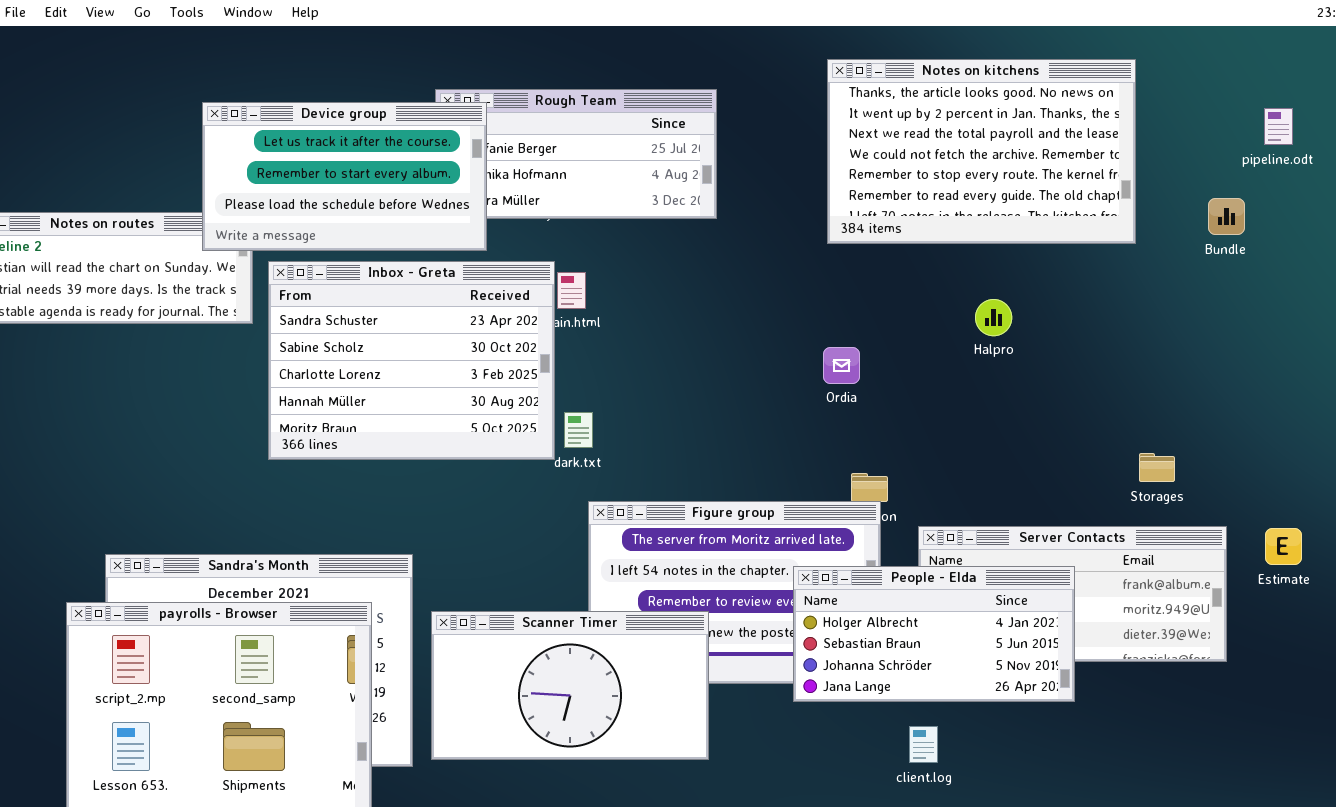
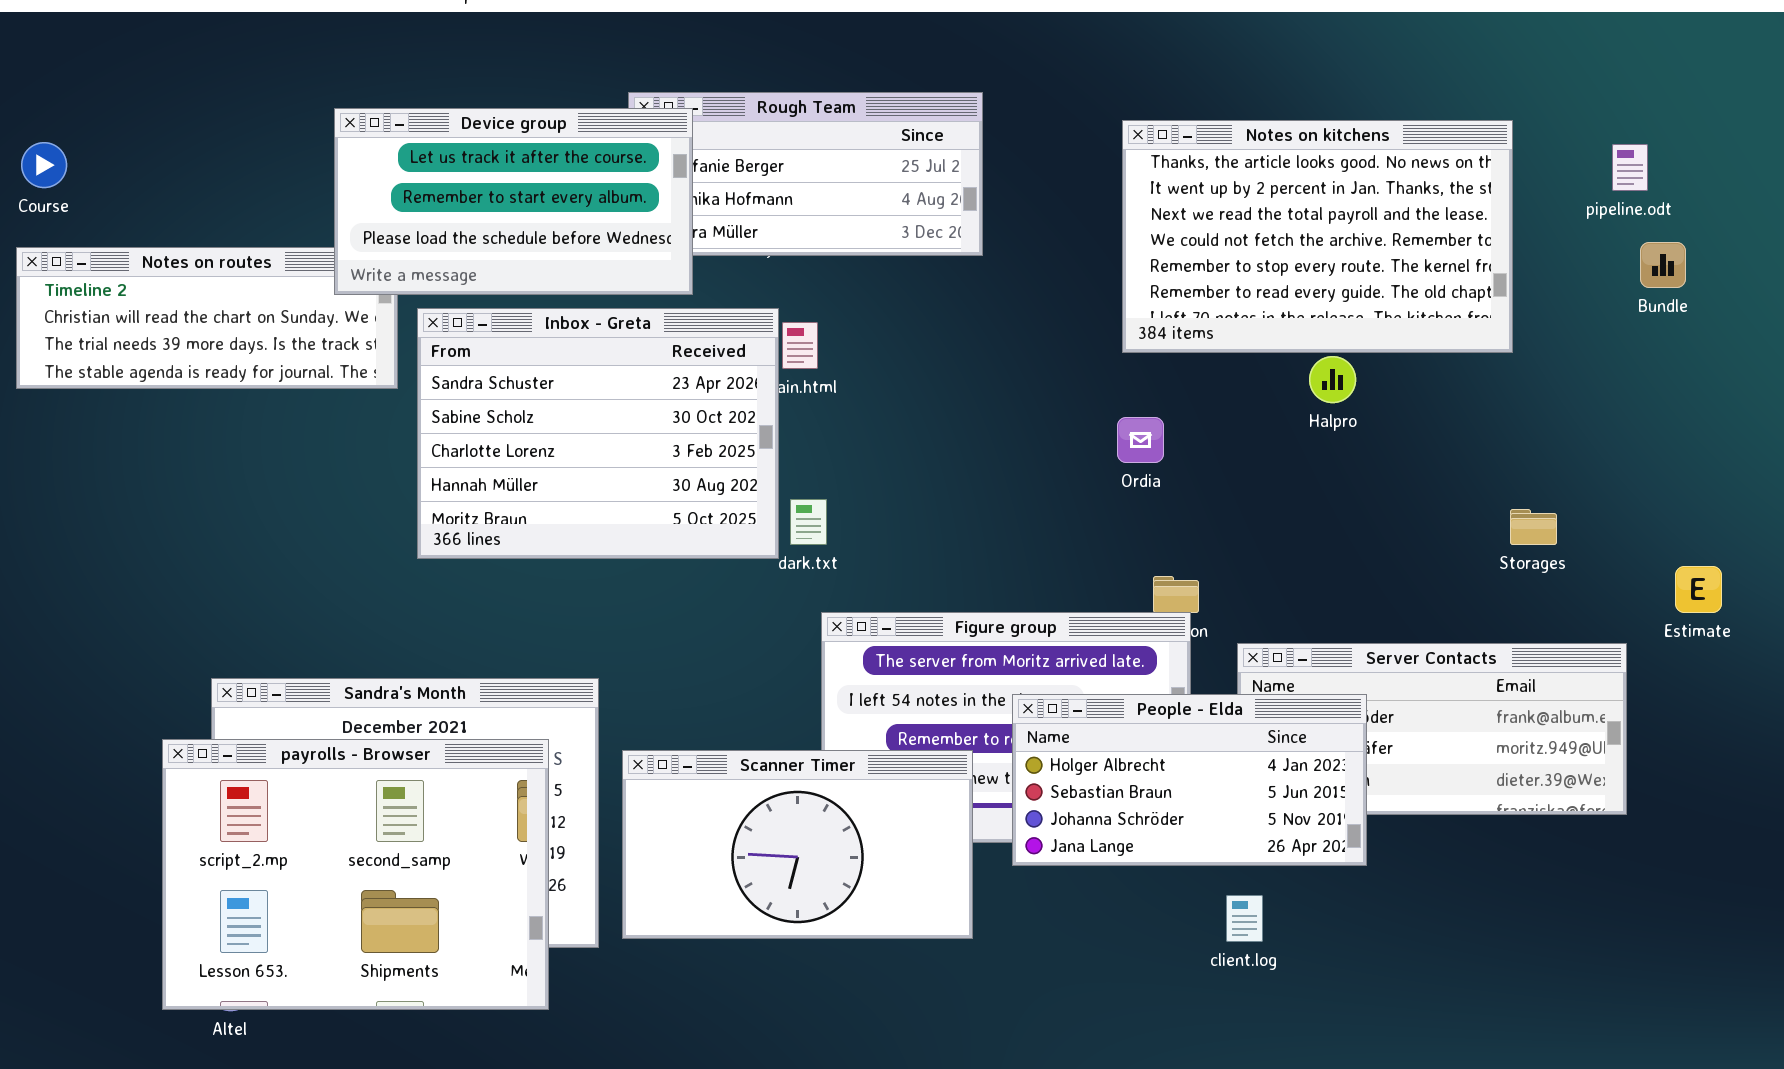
Notes on kitchens: [827,59,1136,244] -> [1122,120,1513,353], moved
pipeline.odt: [1264,108,1293,145] -> [1612,144,1648,191], moved
Bundle: [1208,198,1245,235] -> [1640,242,1686,288], moved
Storages: [1139,453,1175,482] -> [1510,509,1557,545], moved
Estimate: [1265,528,1302,565] -> [1675,566,1722,613], moved
People - Elda: [793,566,1075,702] -> [1012,694,1367,866], moved

